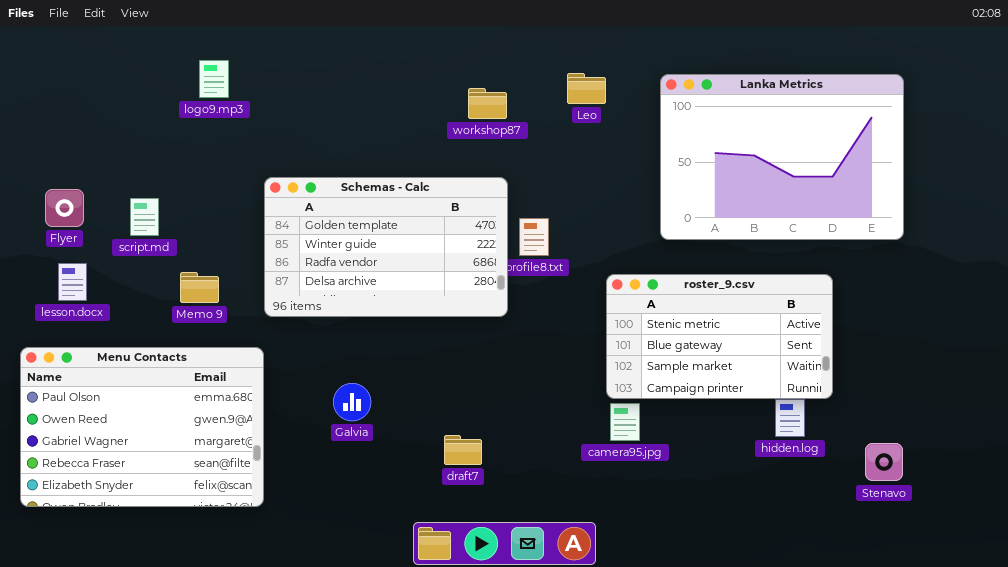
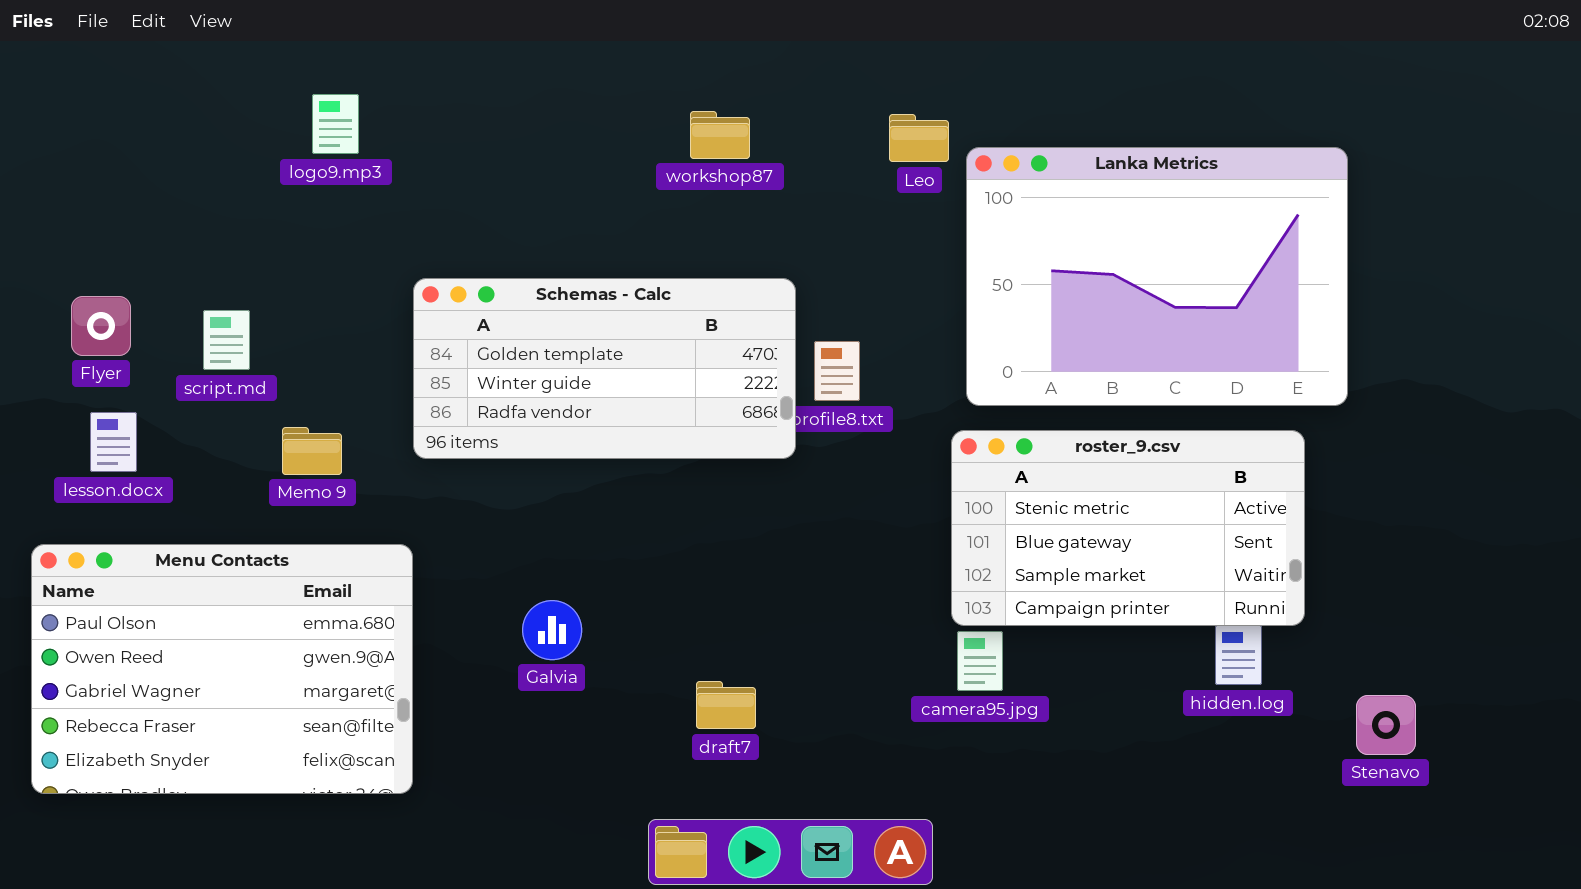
Lanka Metrics: [660,74,904,240] -> [966,147,1348,406], moved
workshop87: [468,88,507,119] -> [690,111,750,159], moved
Schemas - Calc: [264,177,508,317] -> [413,278,796,459], resized

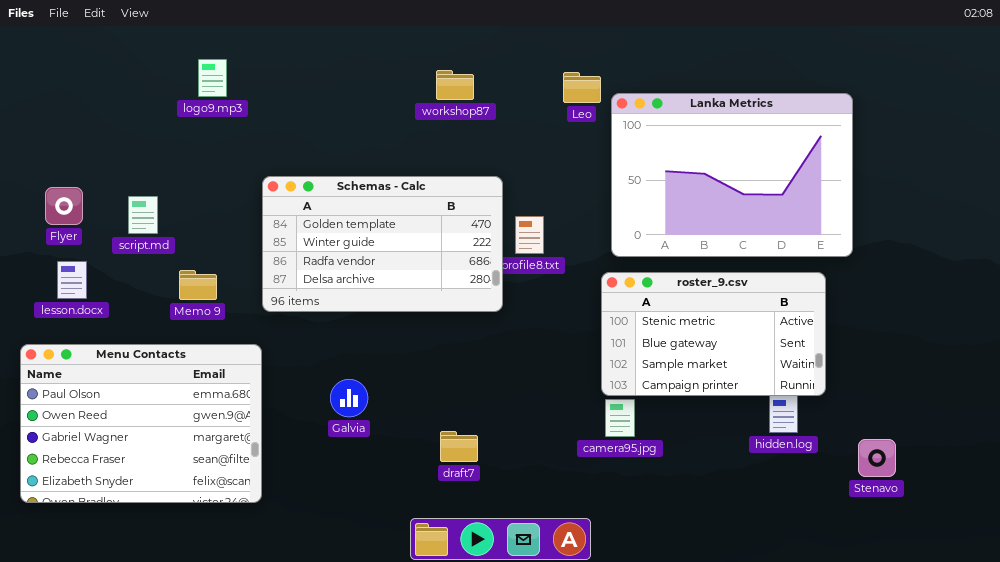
Schemas - Calc: [413,278,796,459] -> [262,176,503,312], resized

